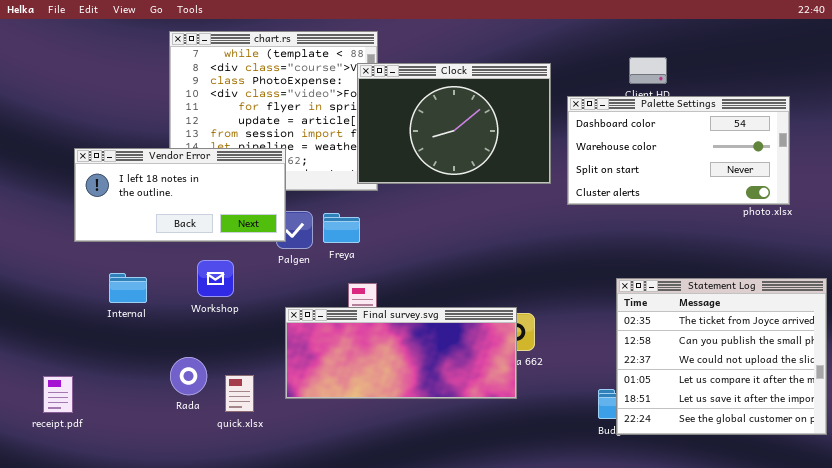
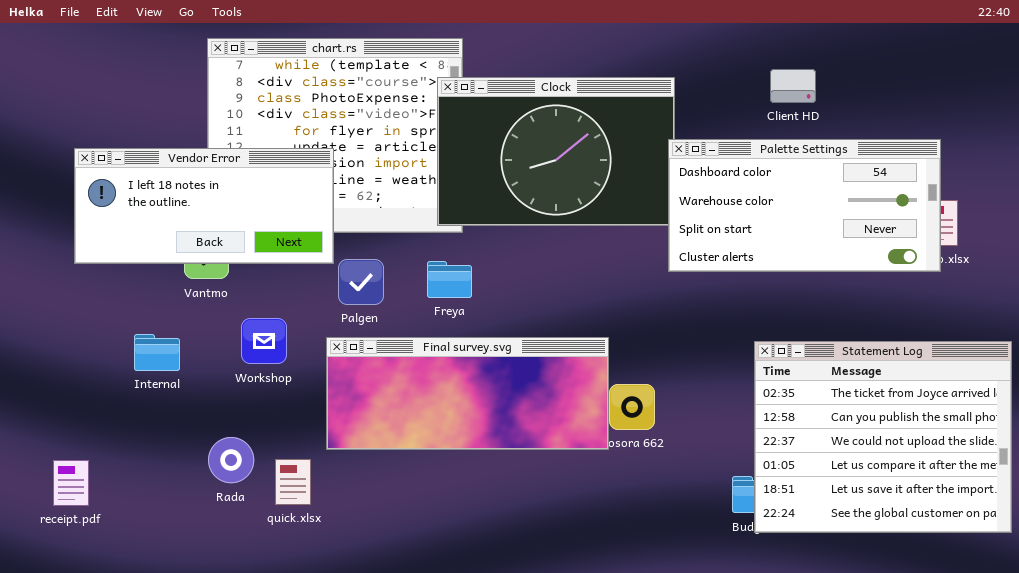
Palette Settings: [567,96,790,205] -> [668,139,941,272], moved
Vendor Error: [74,148,286,242] -> [74,148,334,264], moved
Freya: [323,213,360,243] -> [427,261,472,298], moved
Final survey.svg: [285,307,517,399] -> [326,337,609,450], moved

